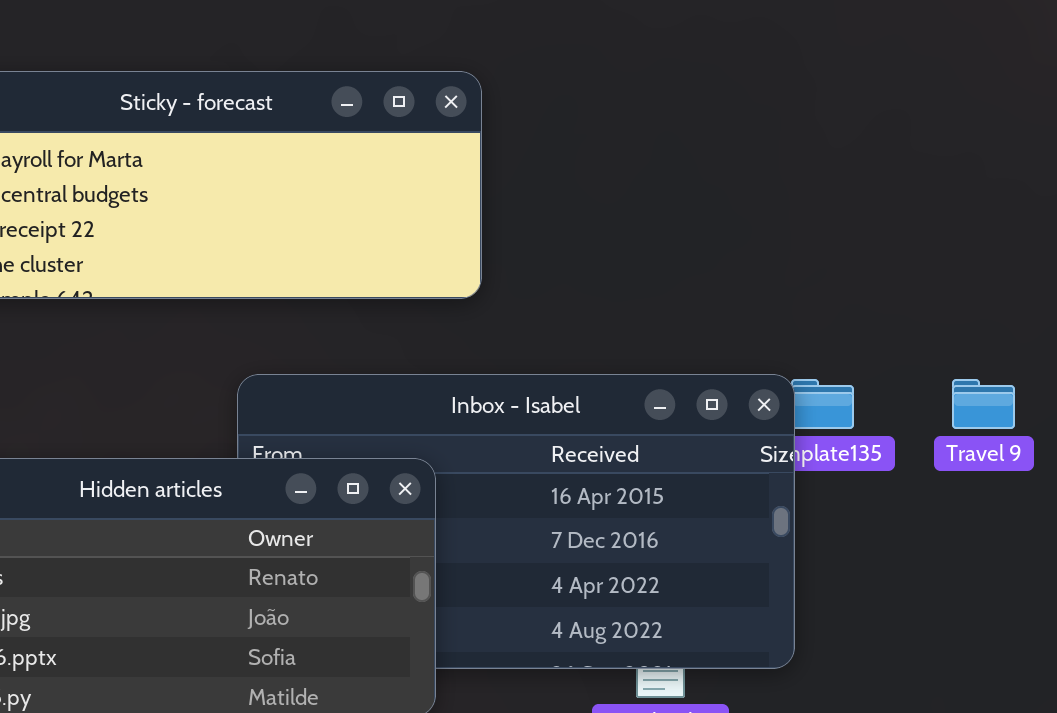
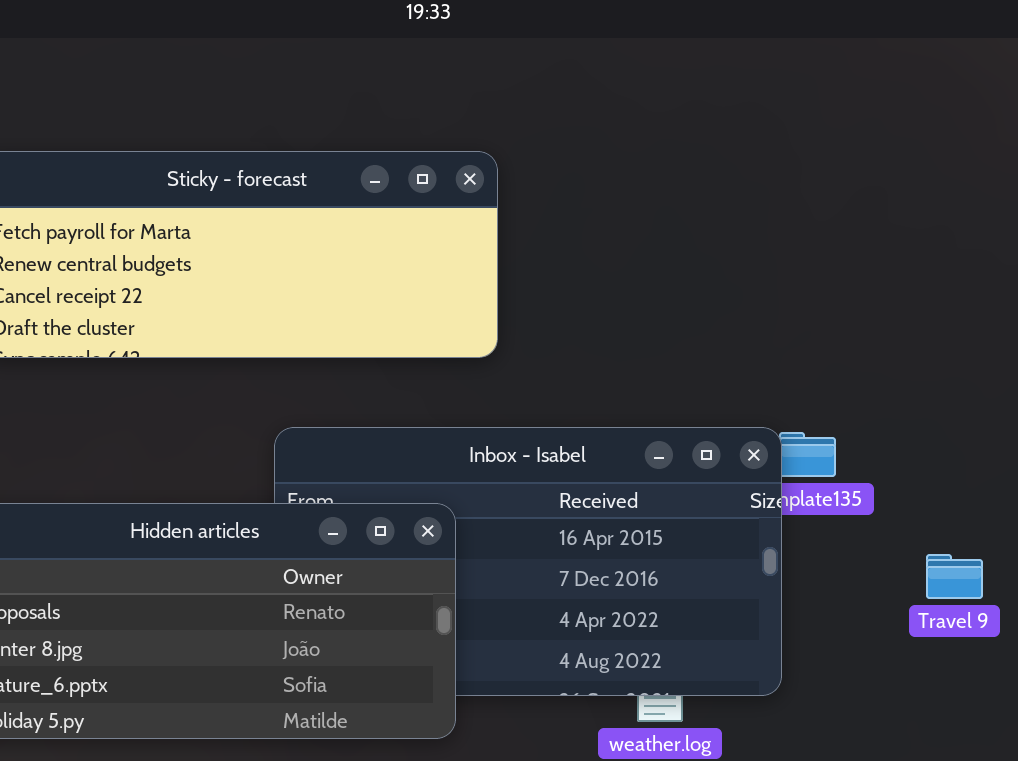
Travel 9: [952,379,1015,429] -> [926,554,983,599], moved

